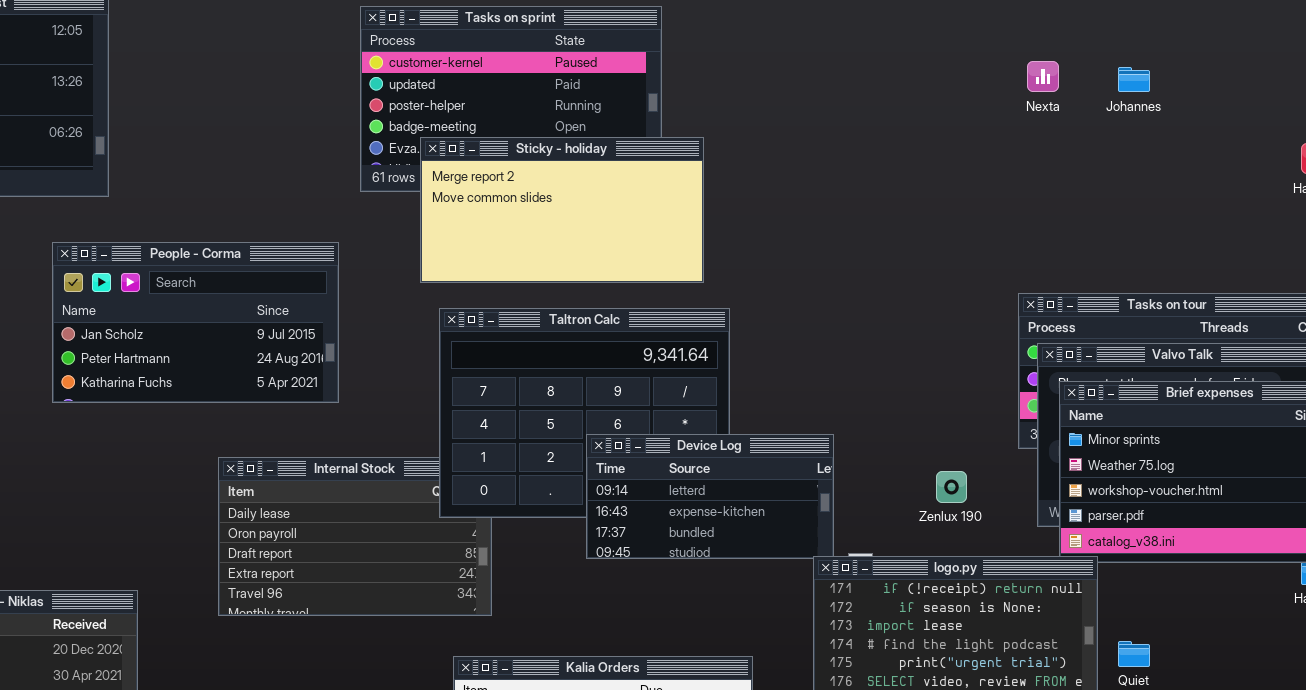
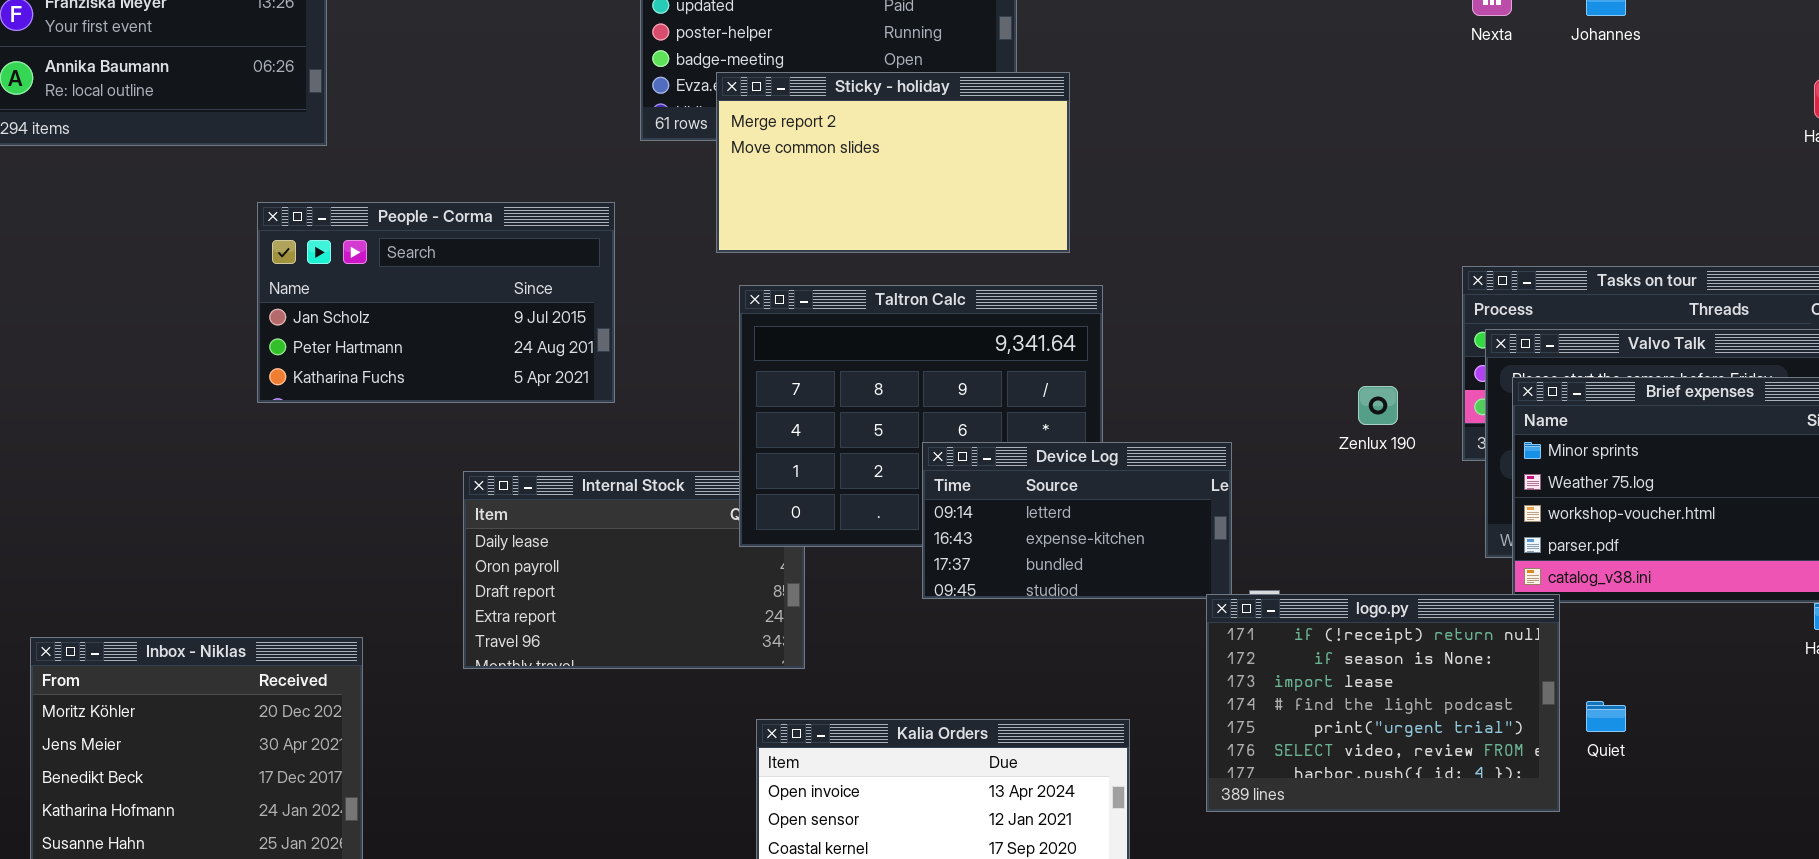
Zenlux 190: [936,471,967,503] -> [1358,386,1398,425], moved

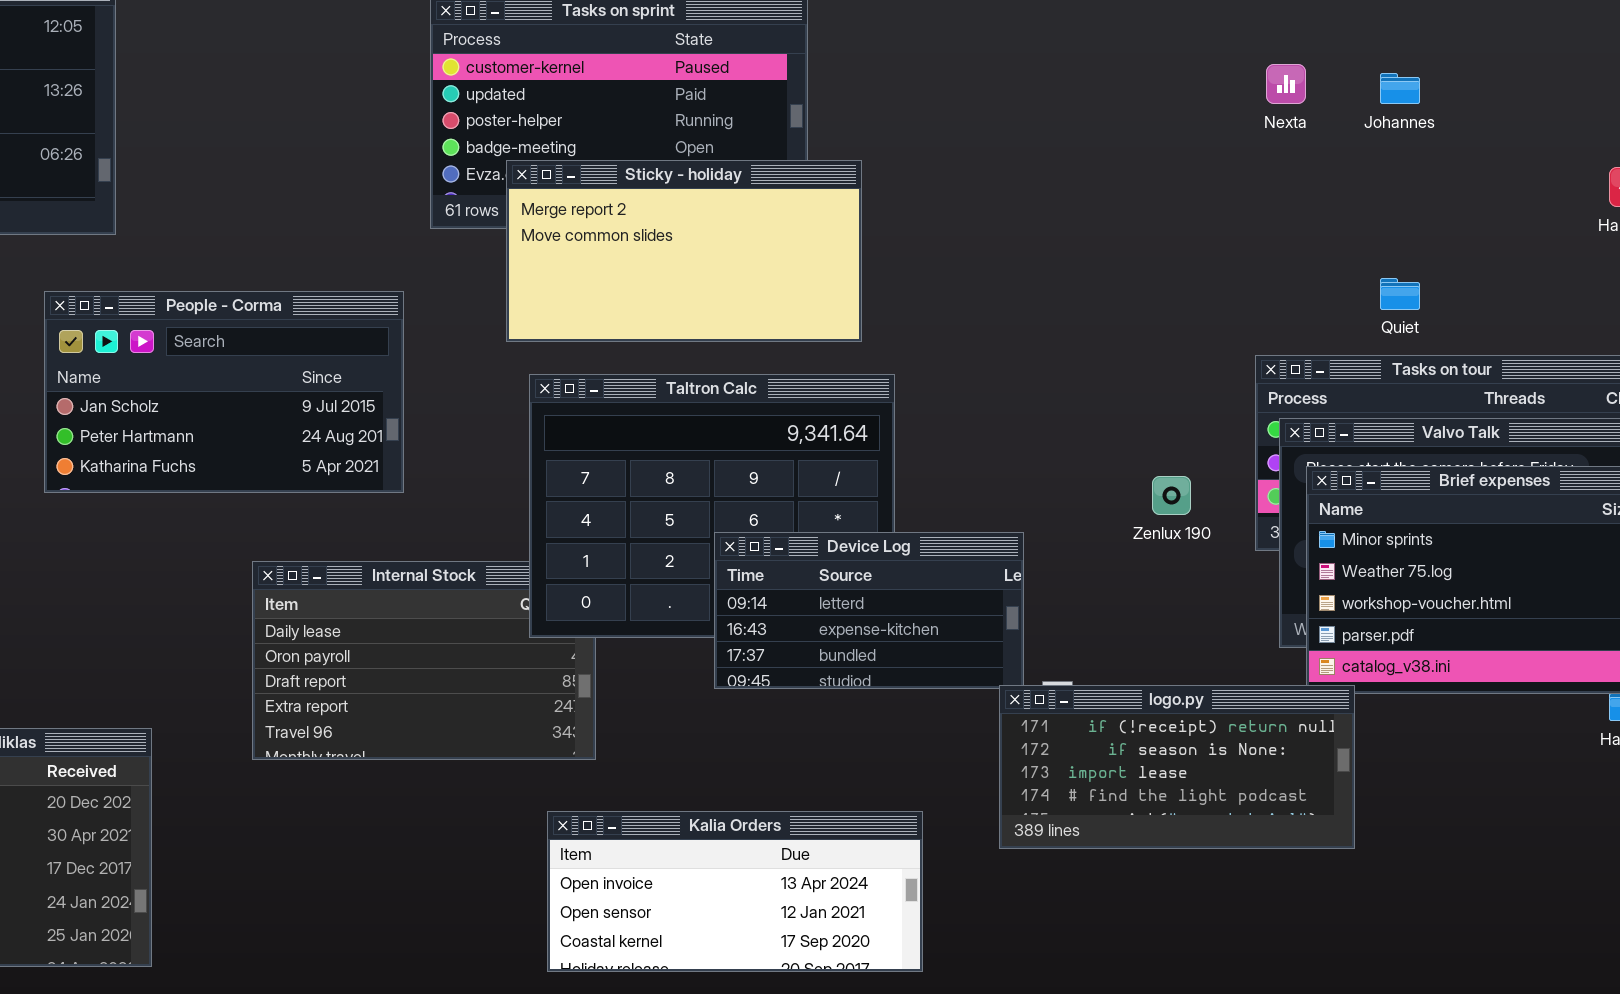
logo.py: [1206,594,1560,812] -> [999,685,1355,849], resized
Quiet: [1586,701,1626,732] -> [1380,278,1420,310], moved

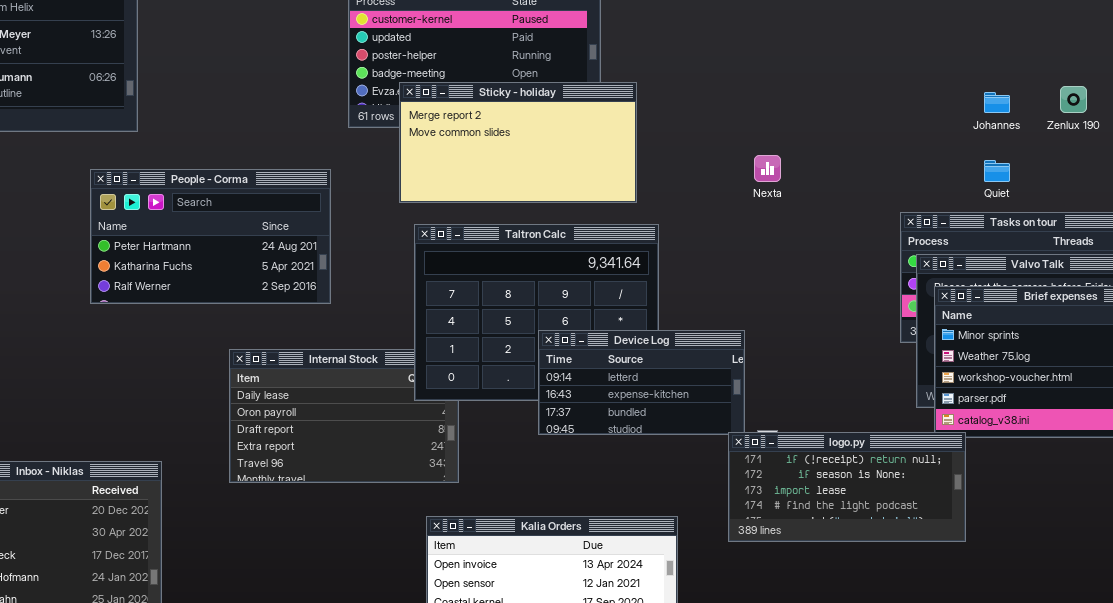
Nexta: [1266,64,1306,104] -> [754,155,781,182], moved
Johannes: [1380,73,1420,104] -> [984,92,1010,113], moved
People - Corma: [44,291,404,493] -> [90,169,331,304], scrolled down 1 row
Zenlux 190: [1152,476,1191,515] -> [1060,86,1087,113], moved

